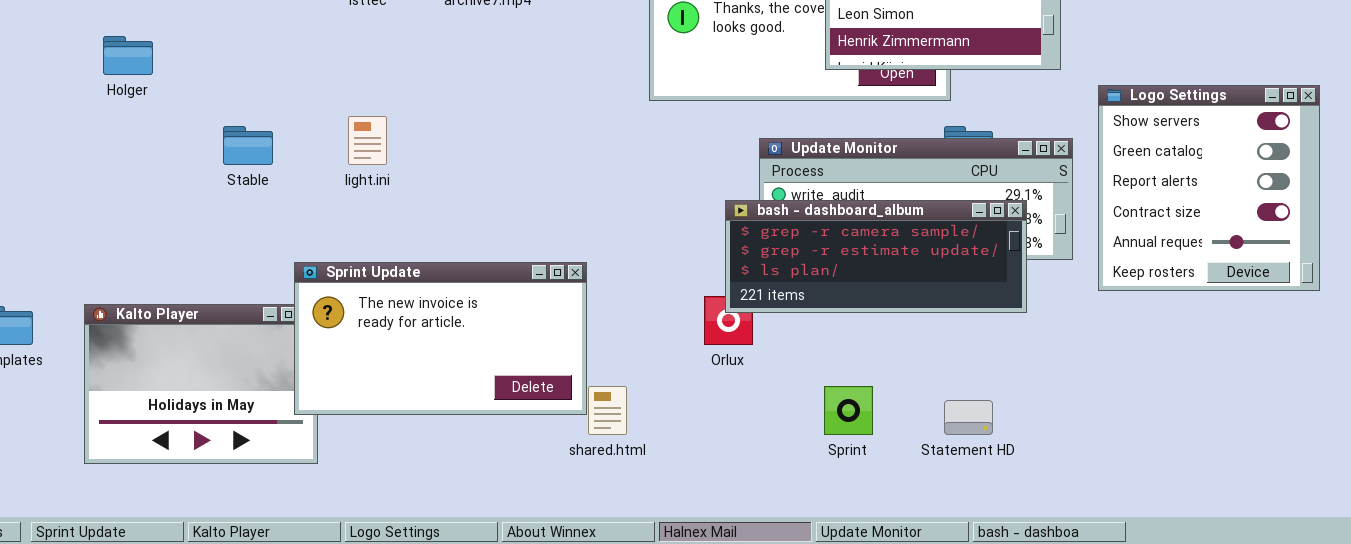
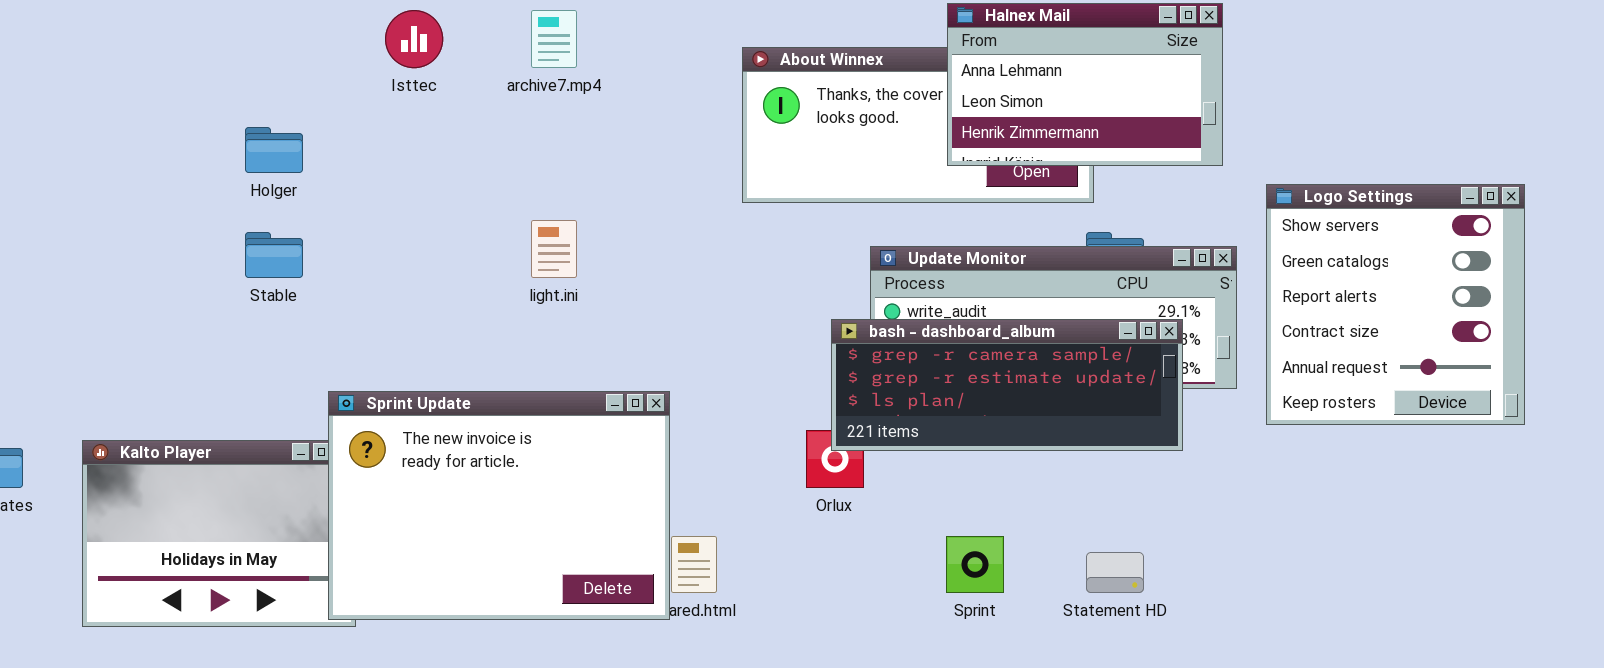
Holger: [103,36,153,75] -> [245,127,303,173], moved
light.ini: [348,116,387,165] -> [531,220,577,278], moved
Sprint Update: [294,262,587,415] -> [328,391,670,620], resized

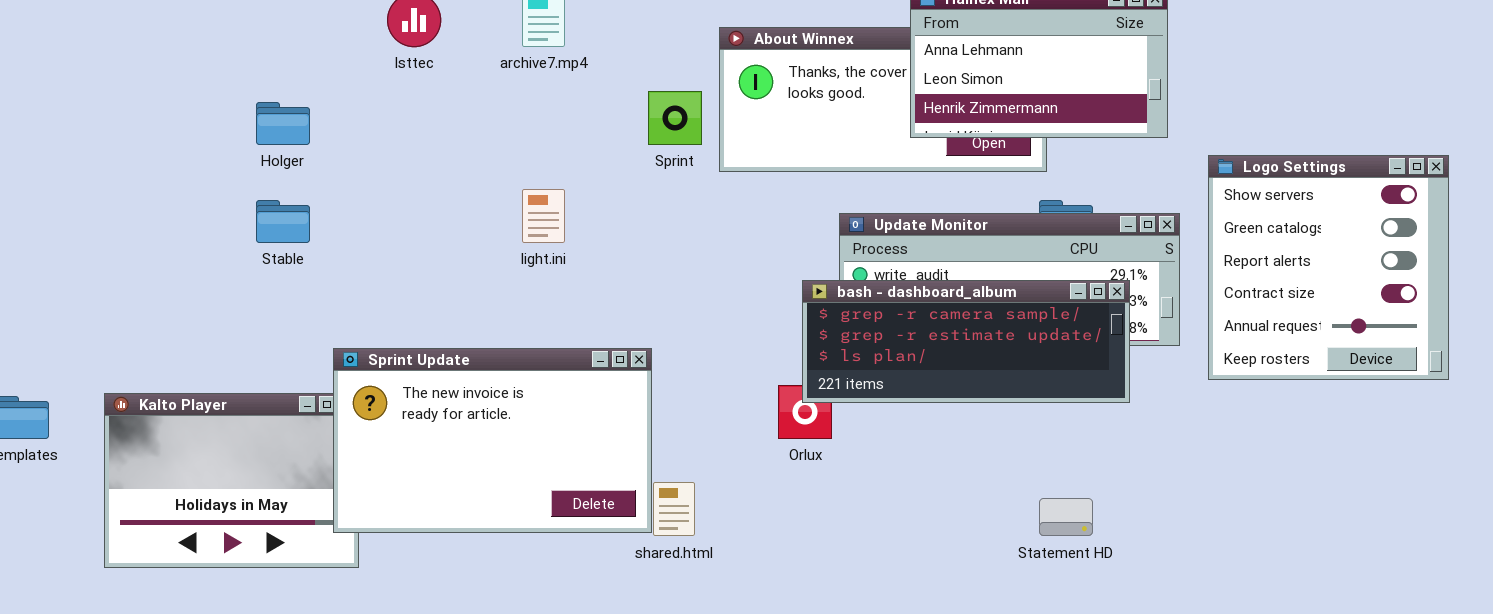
Sprint Update: [328,391,670,620] -> [333,348,652,533], resized
Sprint: [946,536,1004,593] -> [648,91,702,145], moved

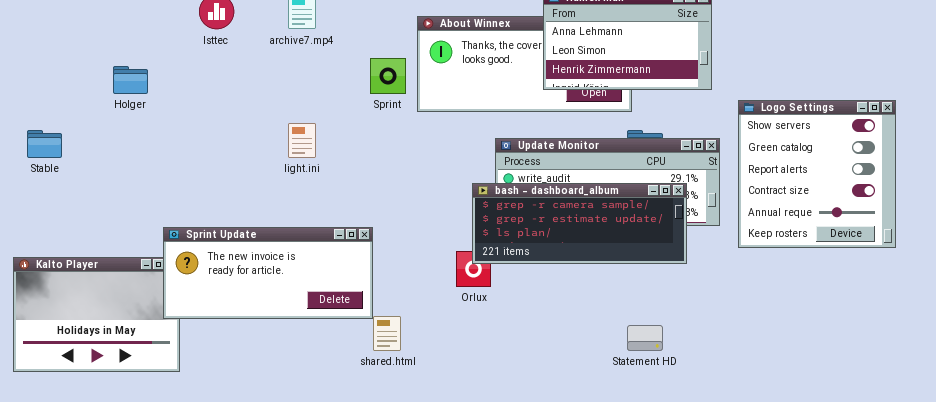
Stable: [256,200,310,243] -> [27,130,62,158], moved
Sprint Update: [333,348,652,533] -> [163,227,373,319], resized

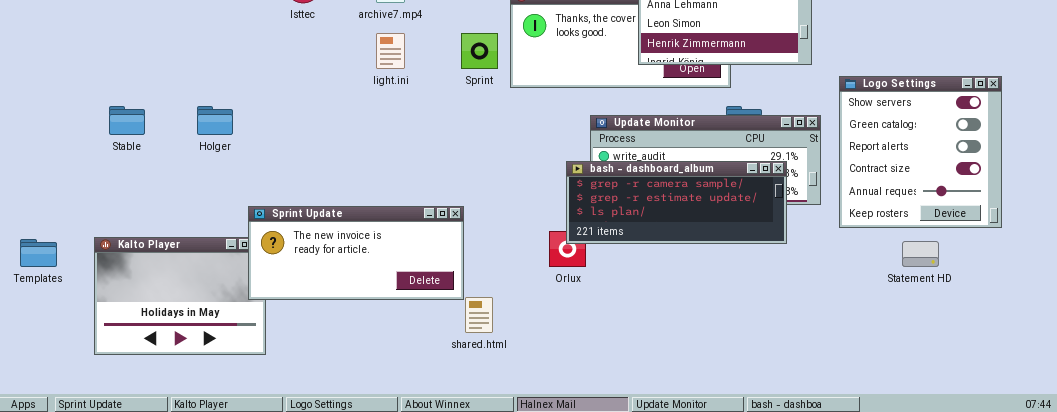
Holger: [113,66,148,94] -> [197,106,233,135], moved
light.ini: [288,123,316,158] -> [376,33,405,69], moved
Statement HD: [627,325,663,351] -> [902,241,939,267], moved

